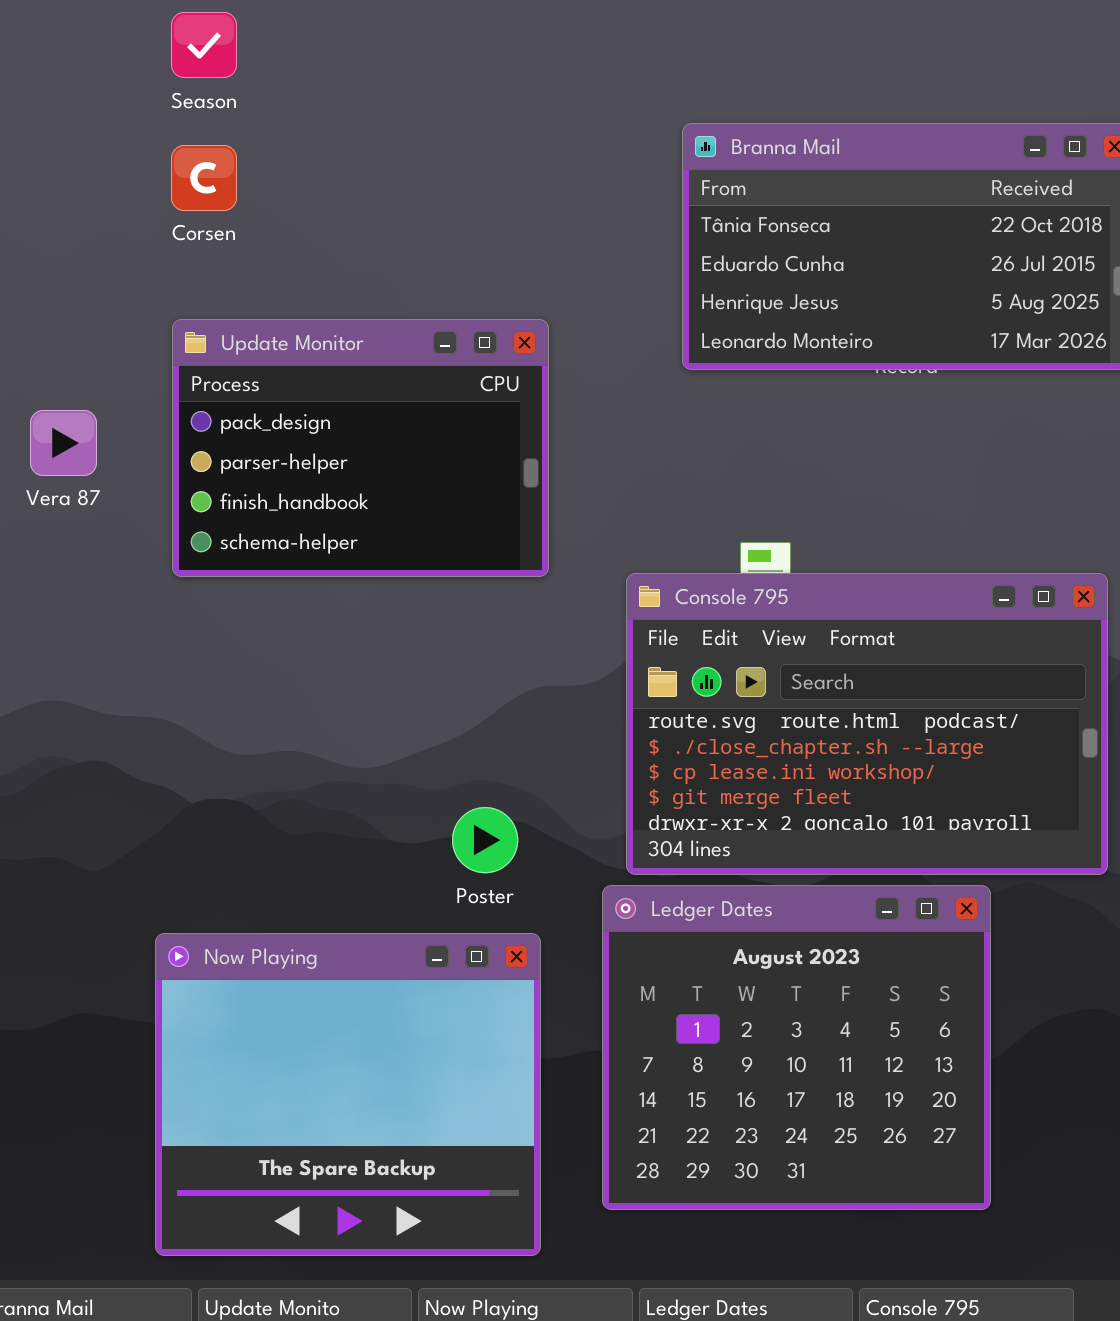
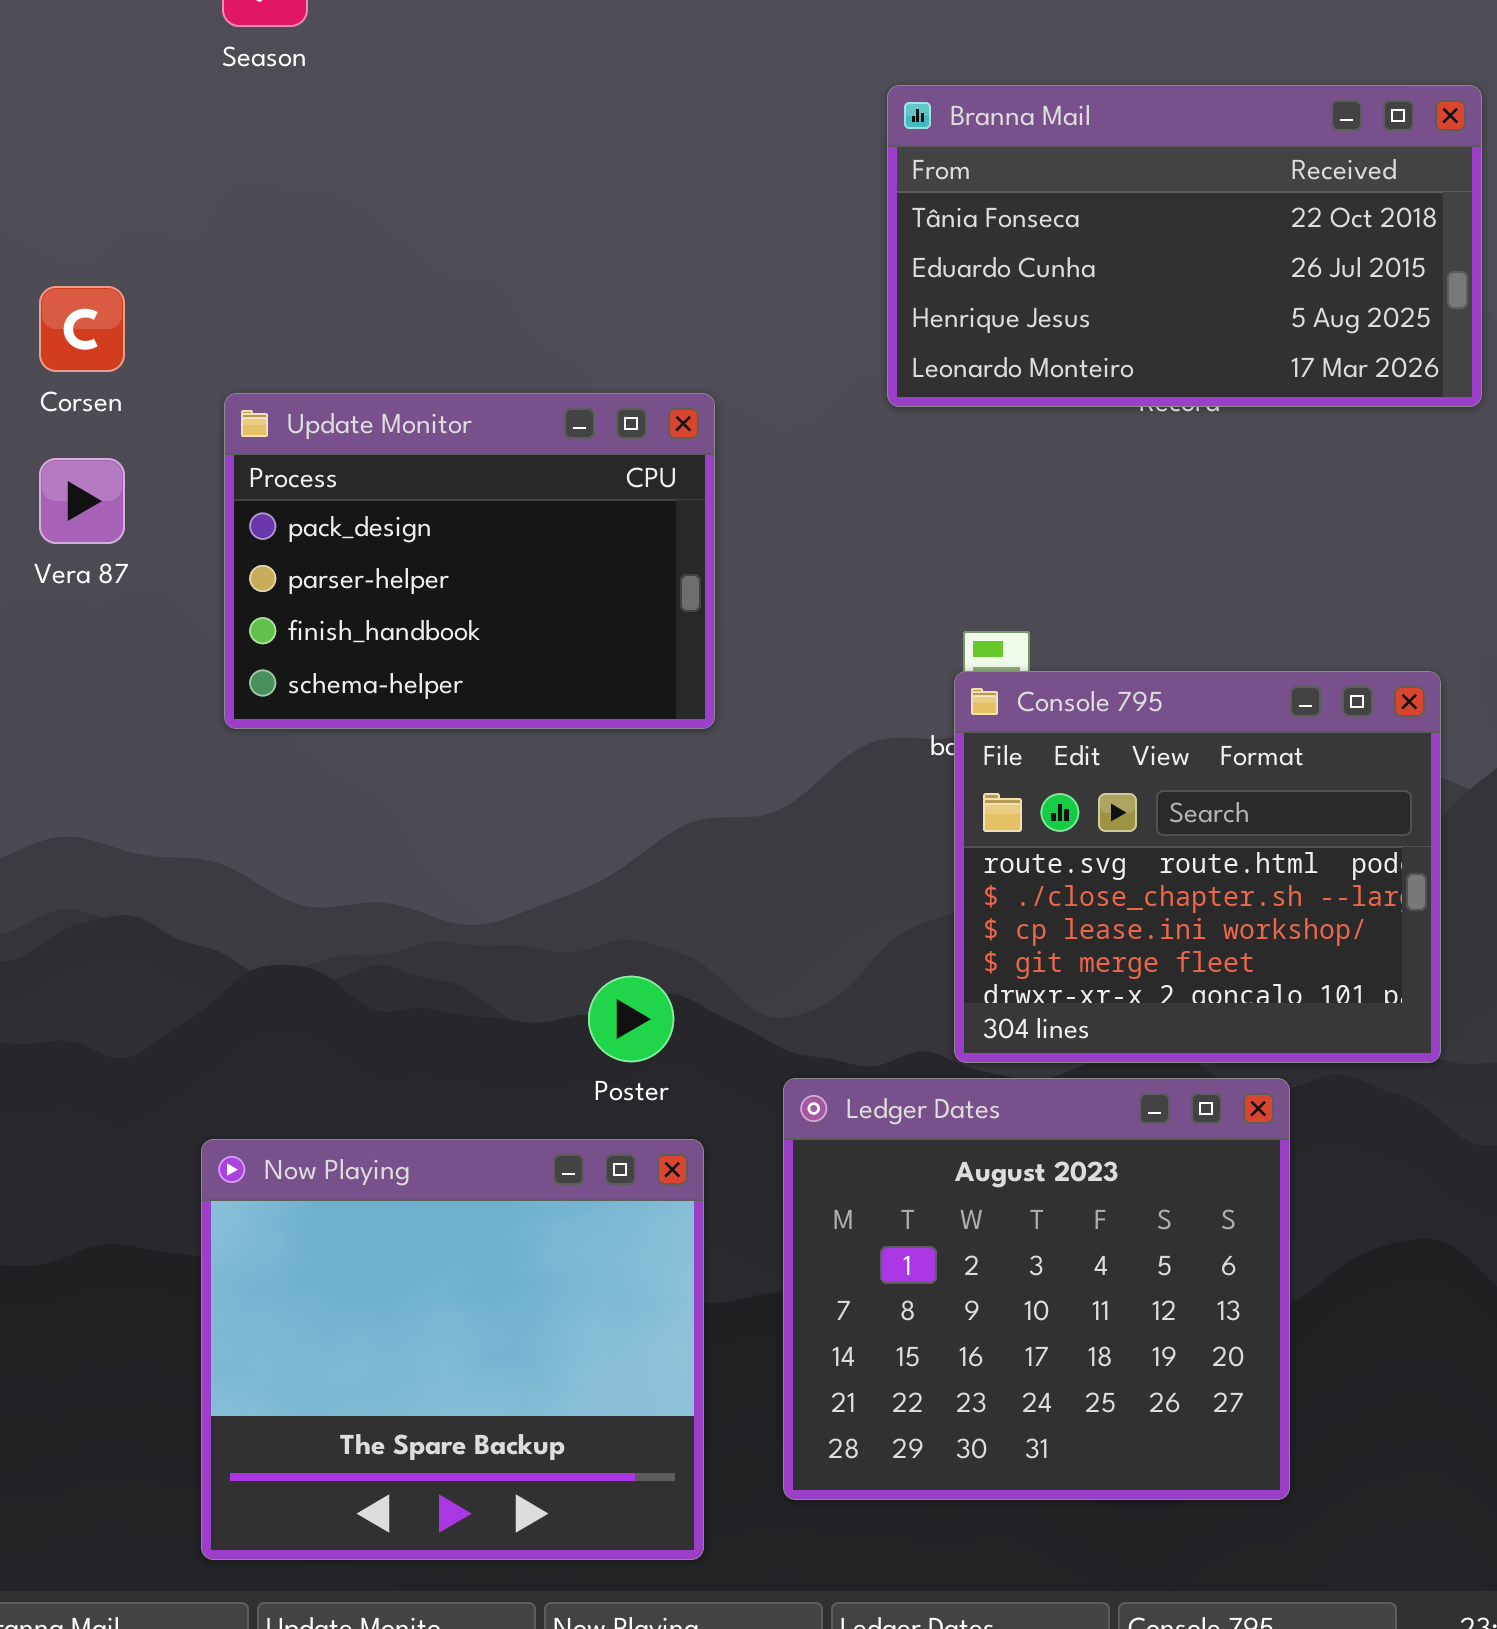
Corsen: [171,145,237,211] -> [39,286,125,372], moved
Update Monitor: [172,319,549,577] -> [224,393,715,729], moved
Console 795: [626,573,1108,875] -> [954,671,1441,1063], resized

